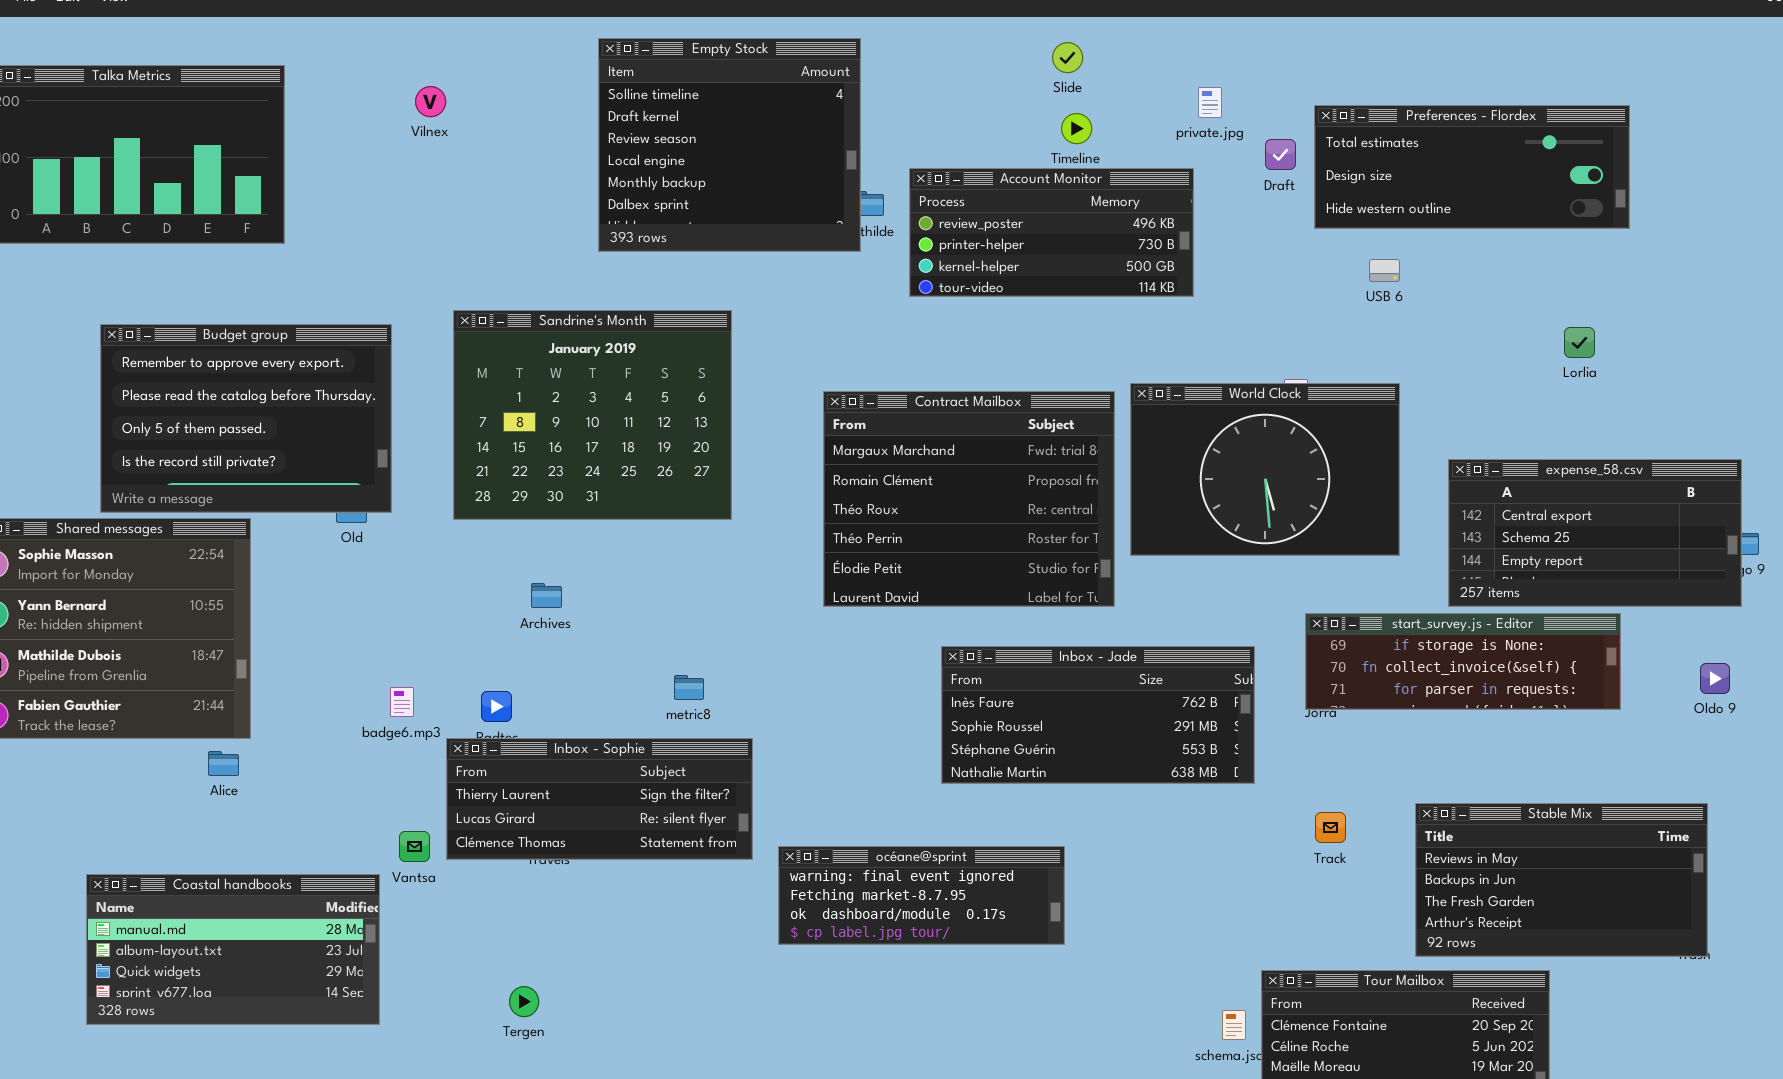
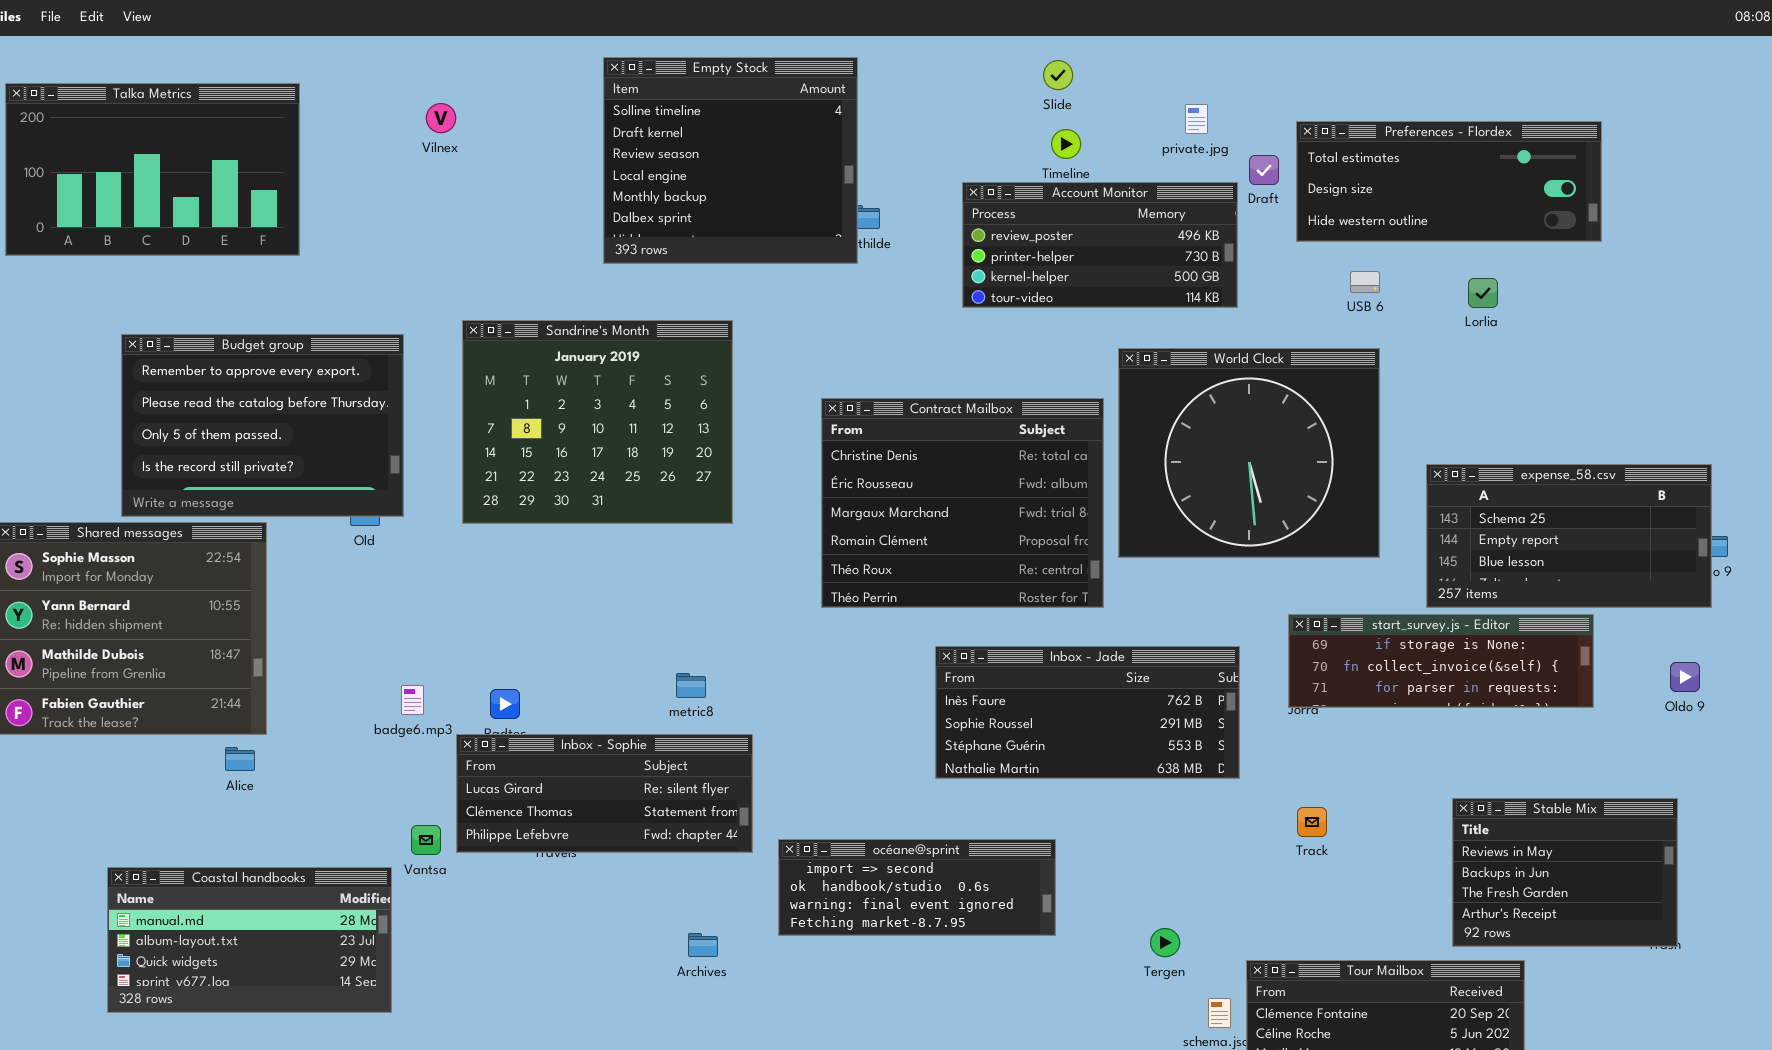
Account Monitor: [909,168,1194,297] -> [962,182,1238,308], moved
Lorlia: [1564,327,1595,358] -> [1468,278,1498,308], moved
World Clock: [1130,383,1400,556] -> [1118,348,1380,558], resized
Contract Mailbox: [823,391,1115,607] -> [821,398,1104,608], scrolled up 2 rows
expense_58.csv: [1448,459,1742,607] -> [1426,464,1712,608], scrolled down 1 row
Archives: [531,583,562,608] -> [688,933,718,957], moved
Inbox - Sophie: [446,738,753,860] -> [456,734,753,853], scrolled down 1 row
Stable Mix: [1415,803,1708,957] -> [1452,798,1678,947], resized
océane@sprint: [778,846,1065,945] -> [778,839,1056,936], scrolled up 2 rows
Tergen: [509,986,539,1017] -> [1150,928,1180,957], moved

